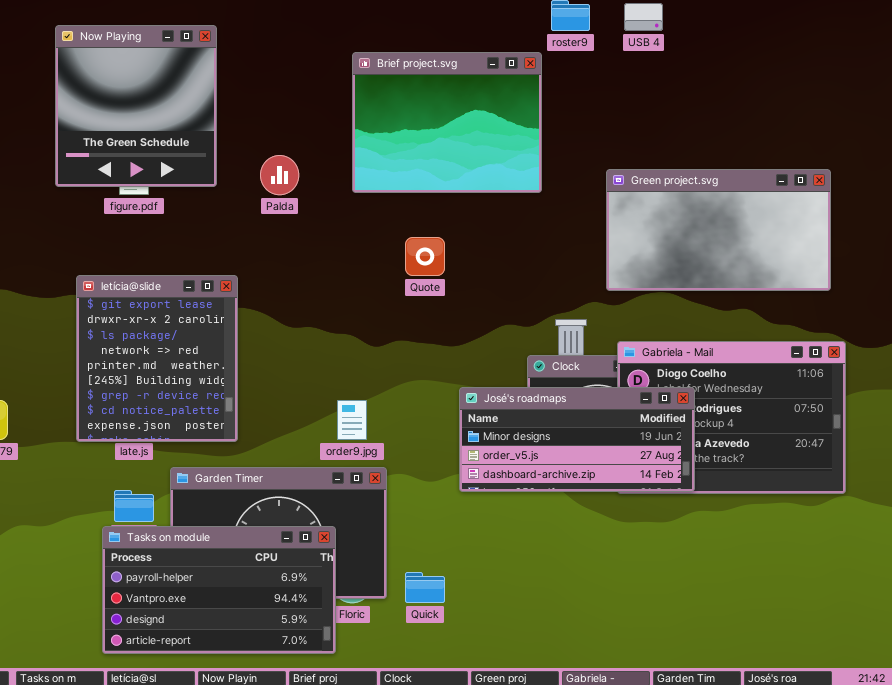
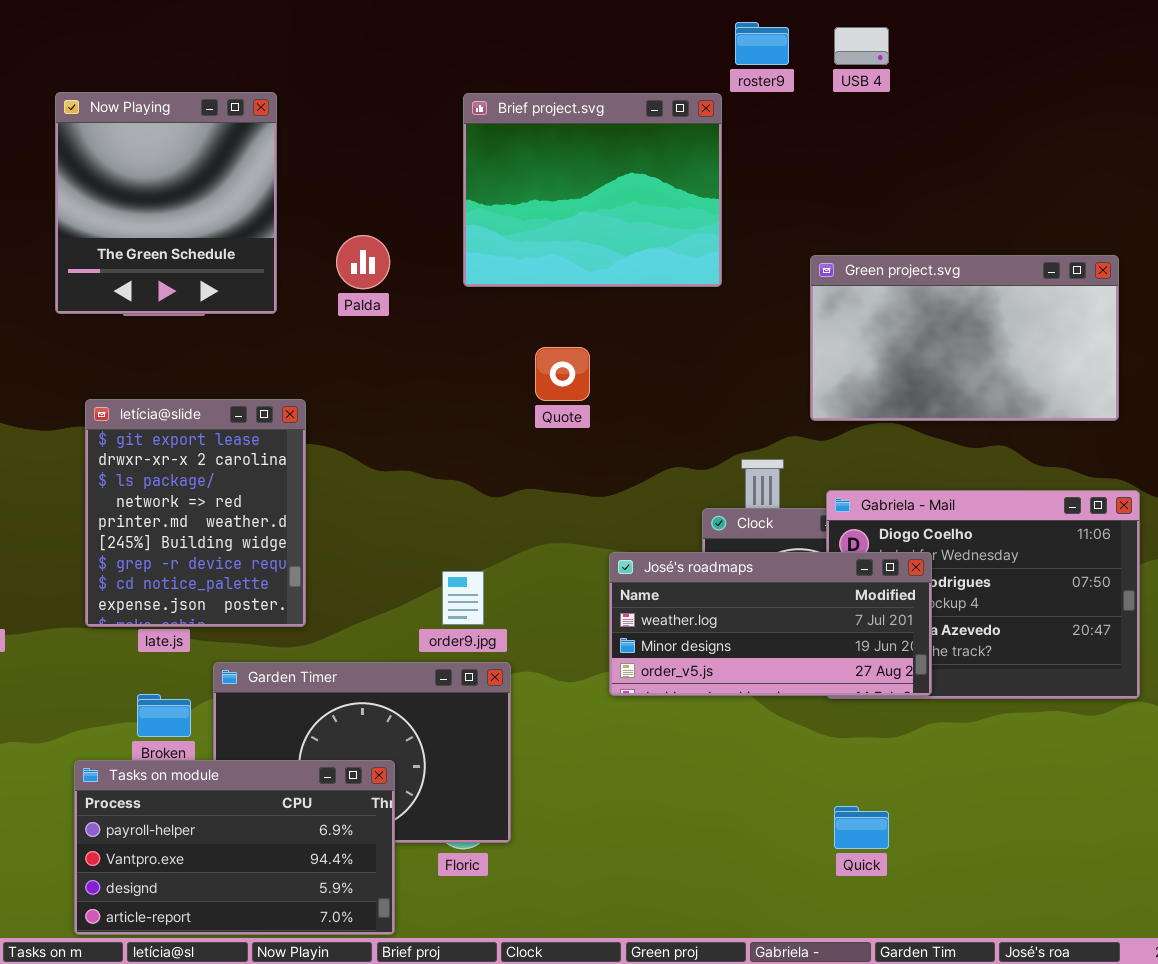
Now Playing: [55,25,217,187] -> [55,92,277,314], moved
José's roadmaps: [459,387,695,492] -> [609,552,932,696], scrolled up 1 row
Tasks on module: [102,526,336,654] -> [74,760,395,935], moved
Quick: [405,572,445,603] -> [834,806,889,849], moved

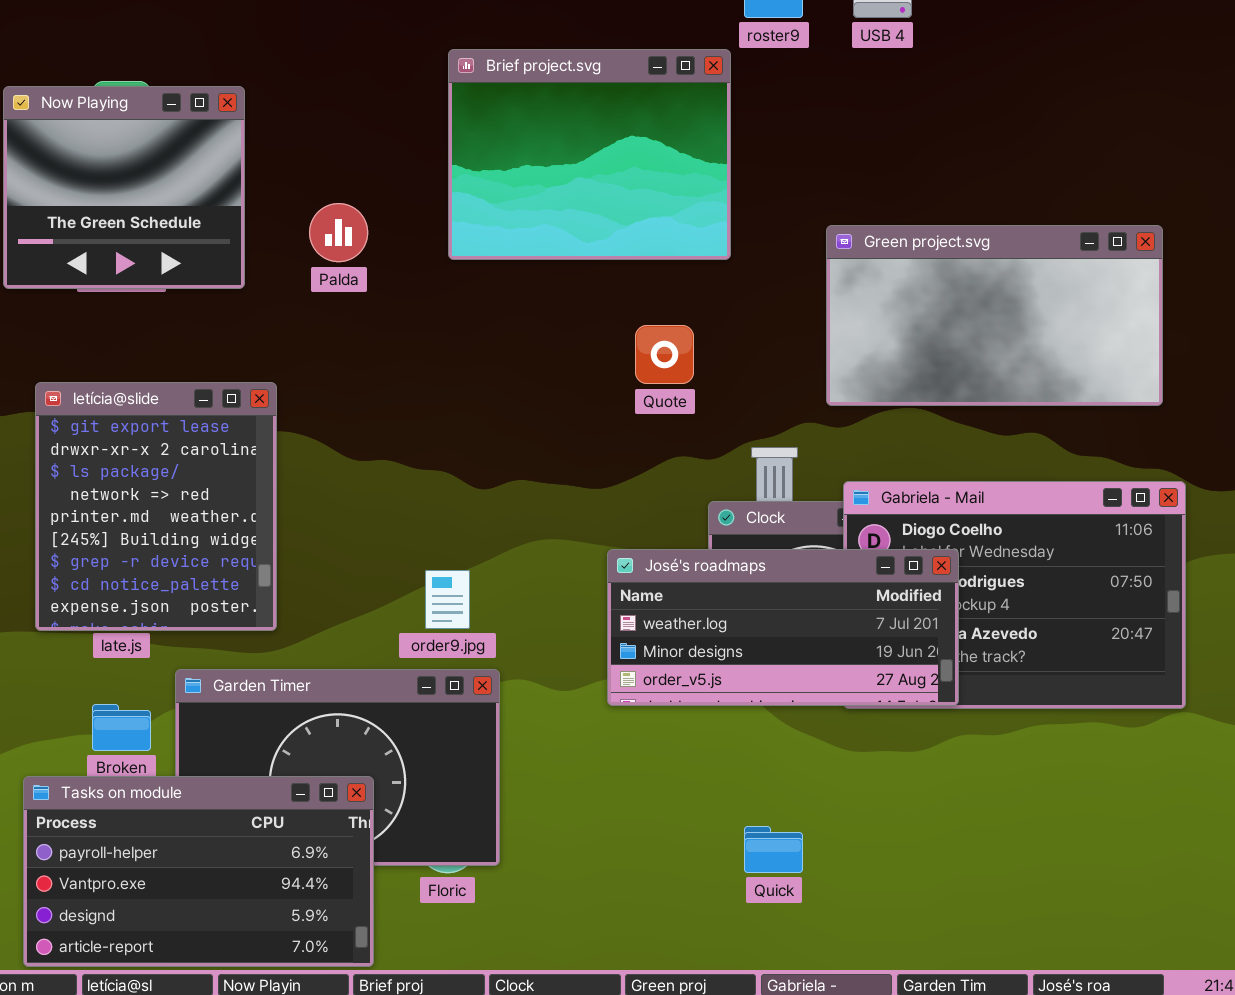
Now Playing: [55,92,277,314] -> [3,86,245,289], resized
Quote: [535,347,590,401] -> [635,325,694,384], moved
Quick: [834,806,889,849] -> [744,826,803,873], moved

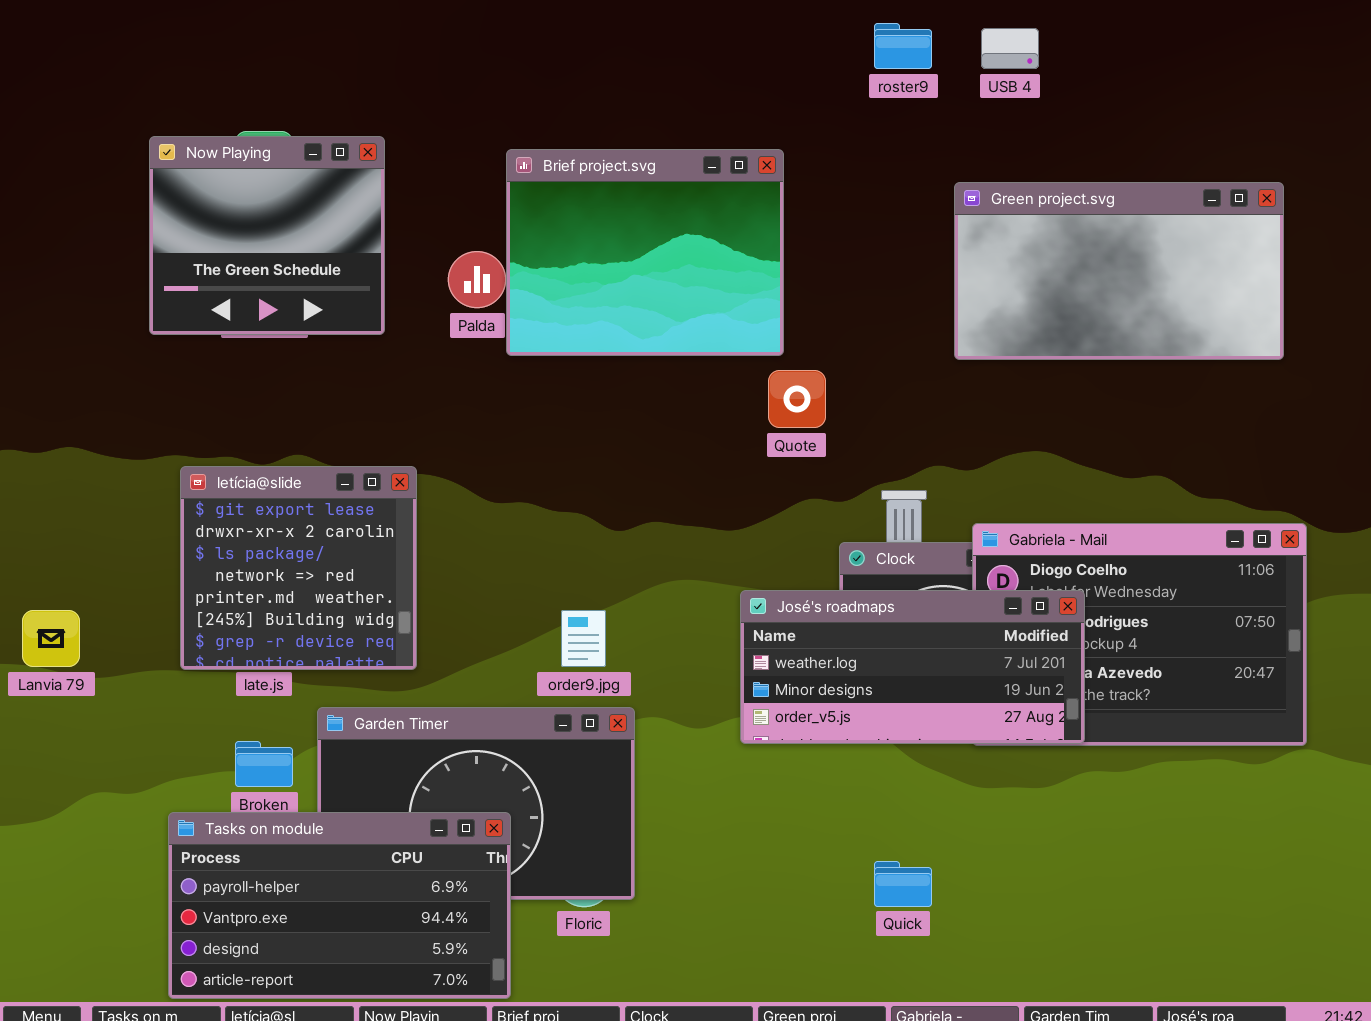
Brief project.svg: [448,49,731,260] -> [506,149,784,356], moved
Green project.svg: [826,225,1163,406] -> [954,182,1284,360], moved
letícia@slide: [35,382,277,631] -> [180,466,417,670], resized

